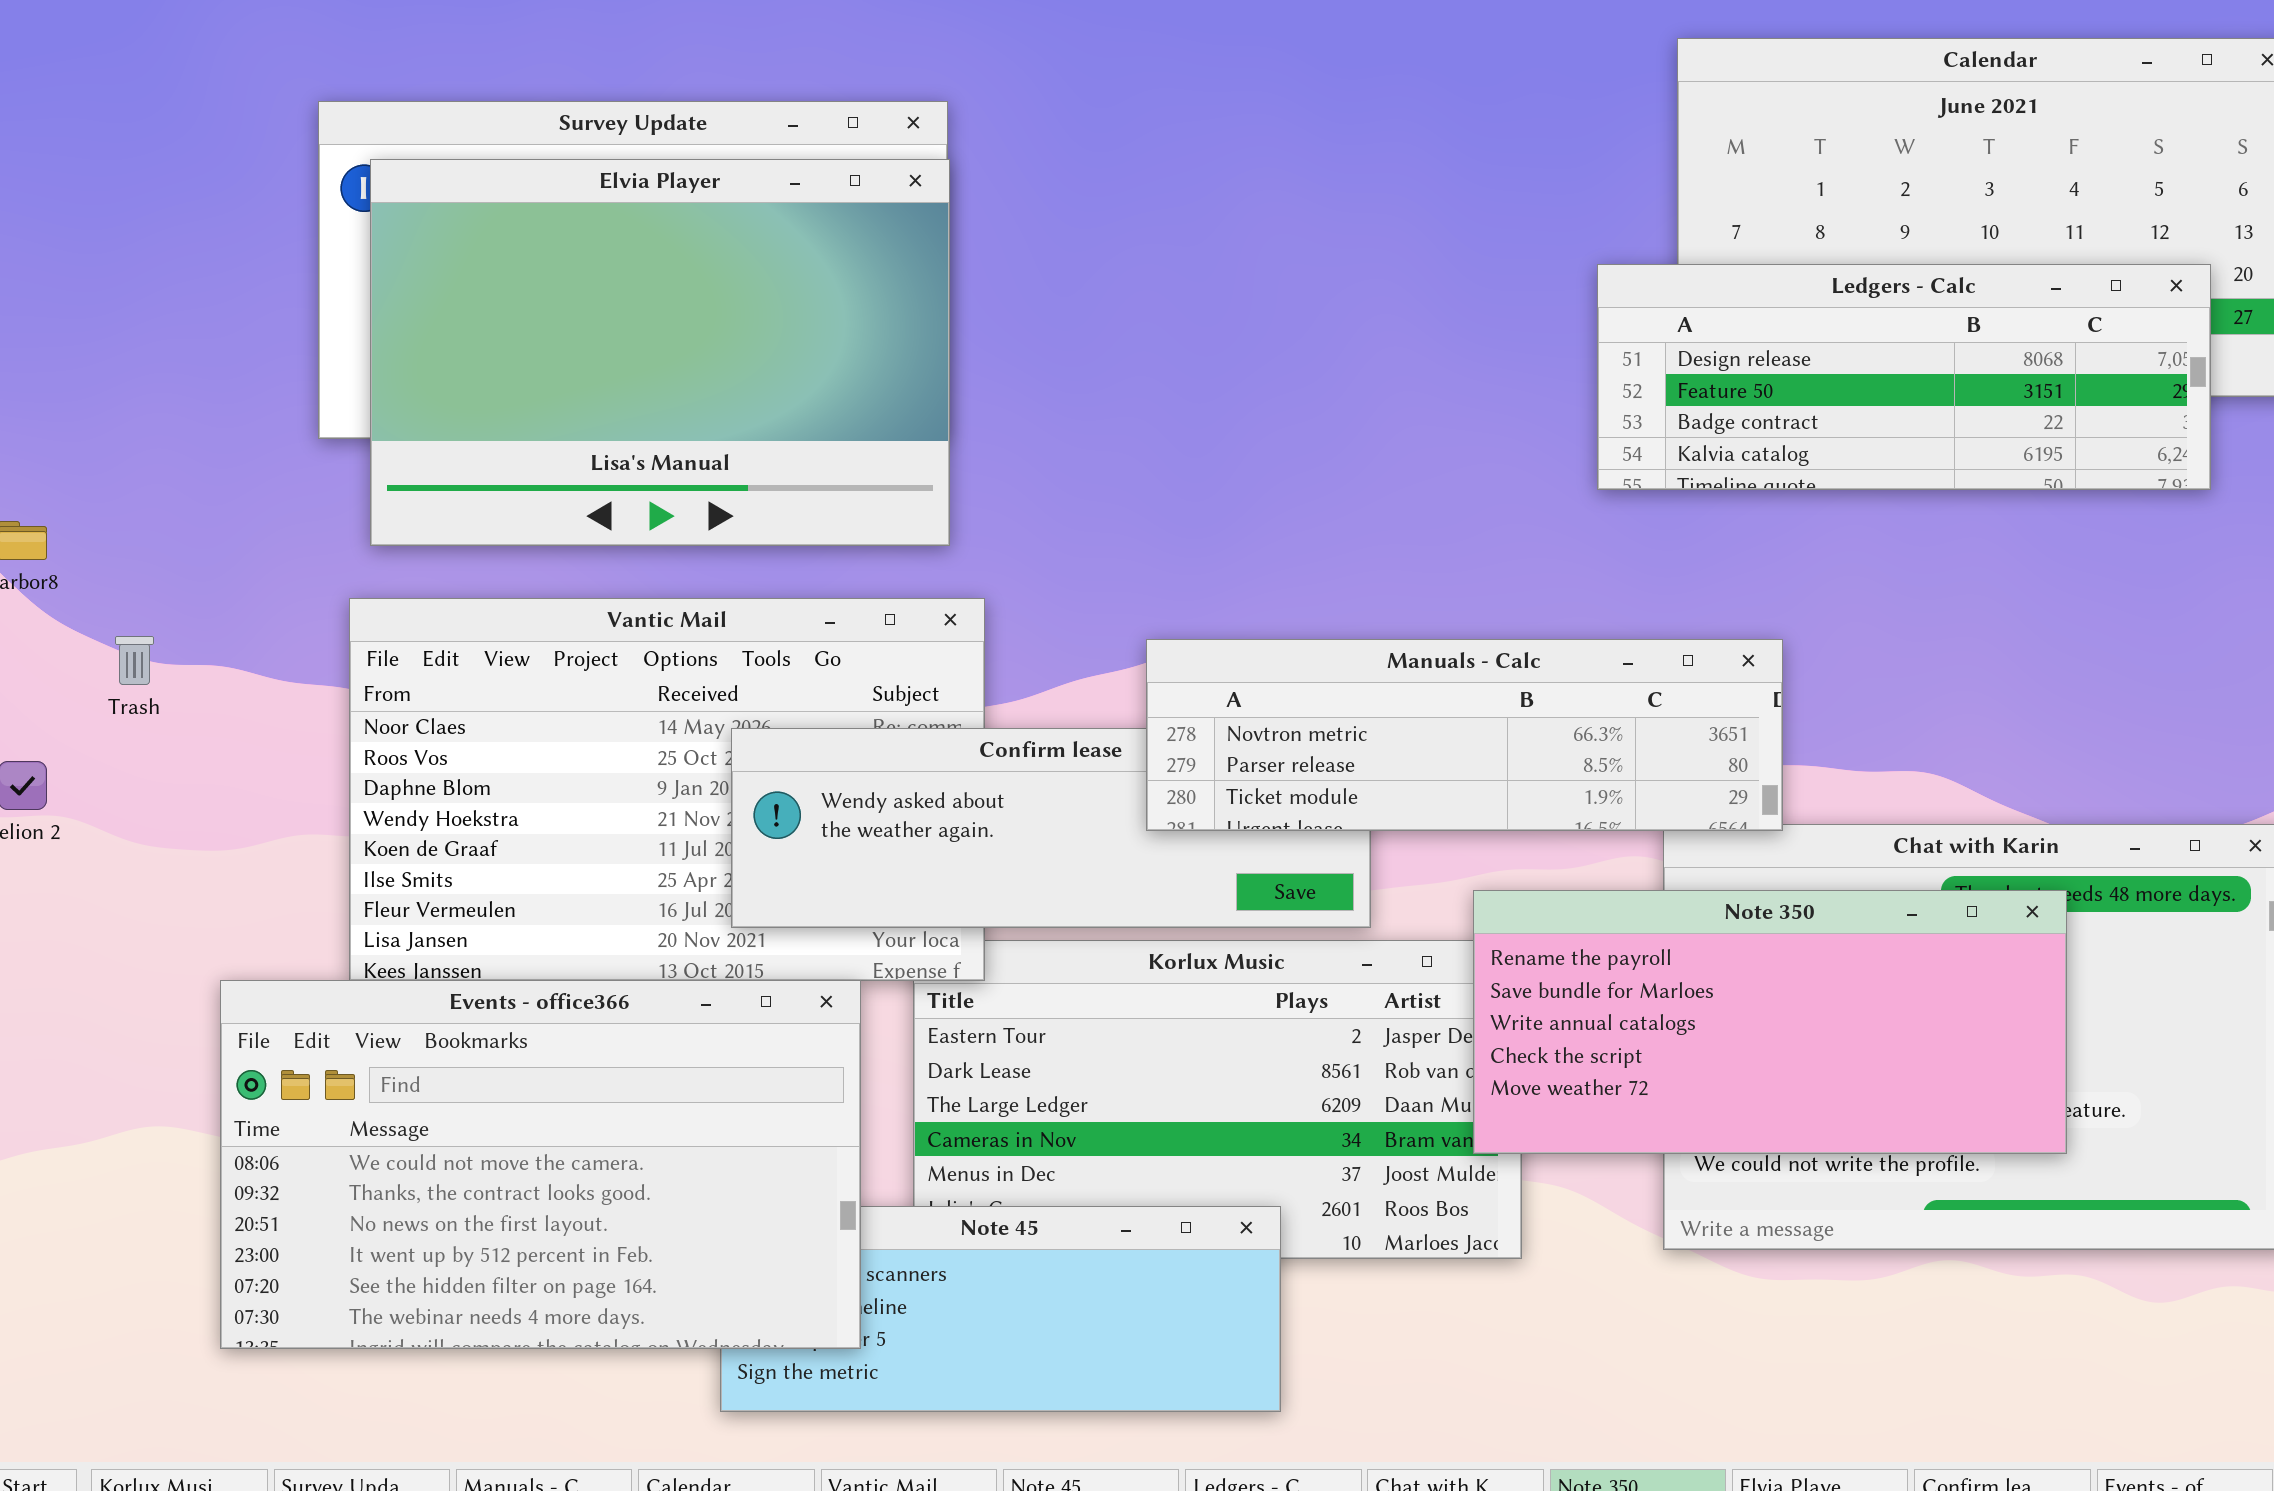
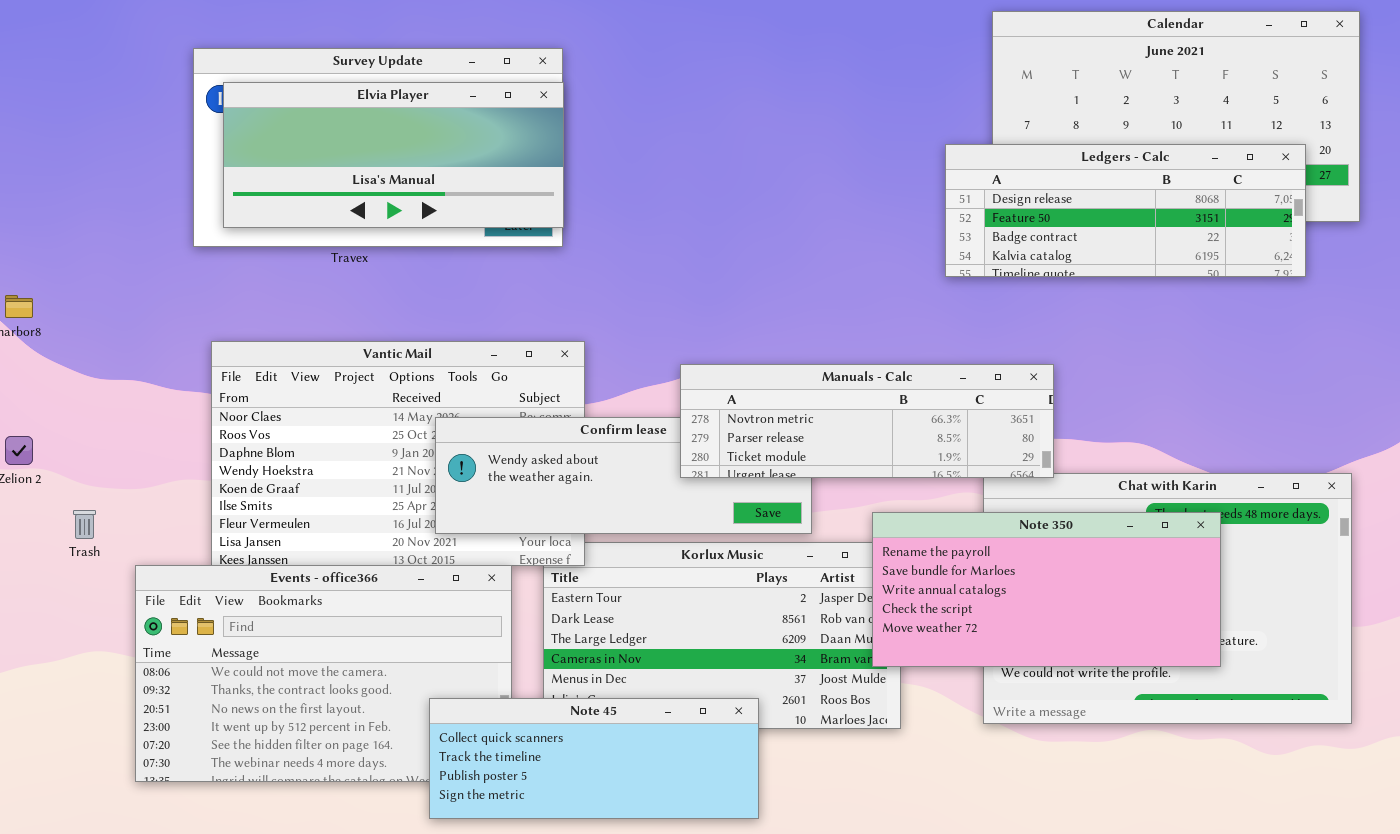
Elvia Player: [370,159,950,546] -> [223,82,564,228], resized
Trash: [115,636,154,685] -> [73,510,96,539], moved
Note 45: [720,1206,1281,1412] -> [429,698,759,819], raised

